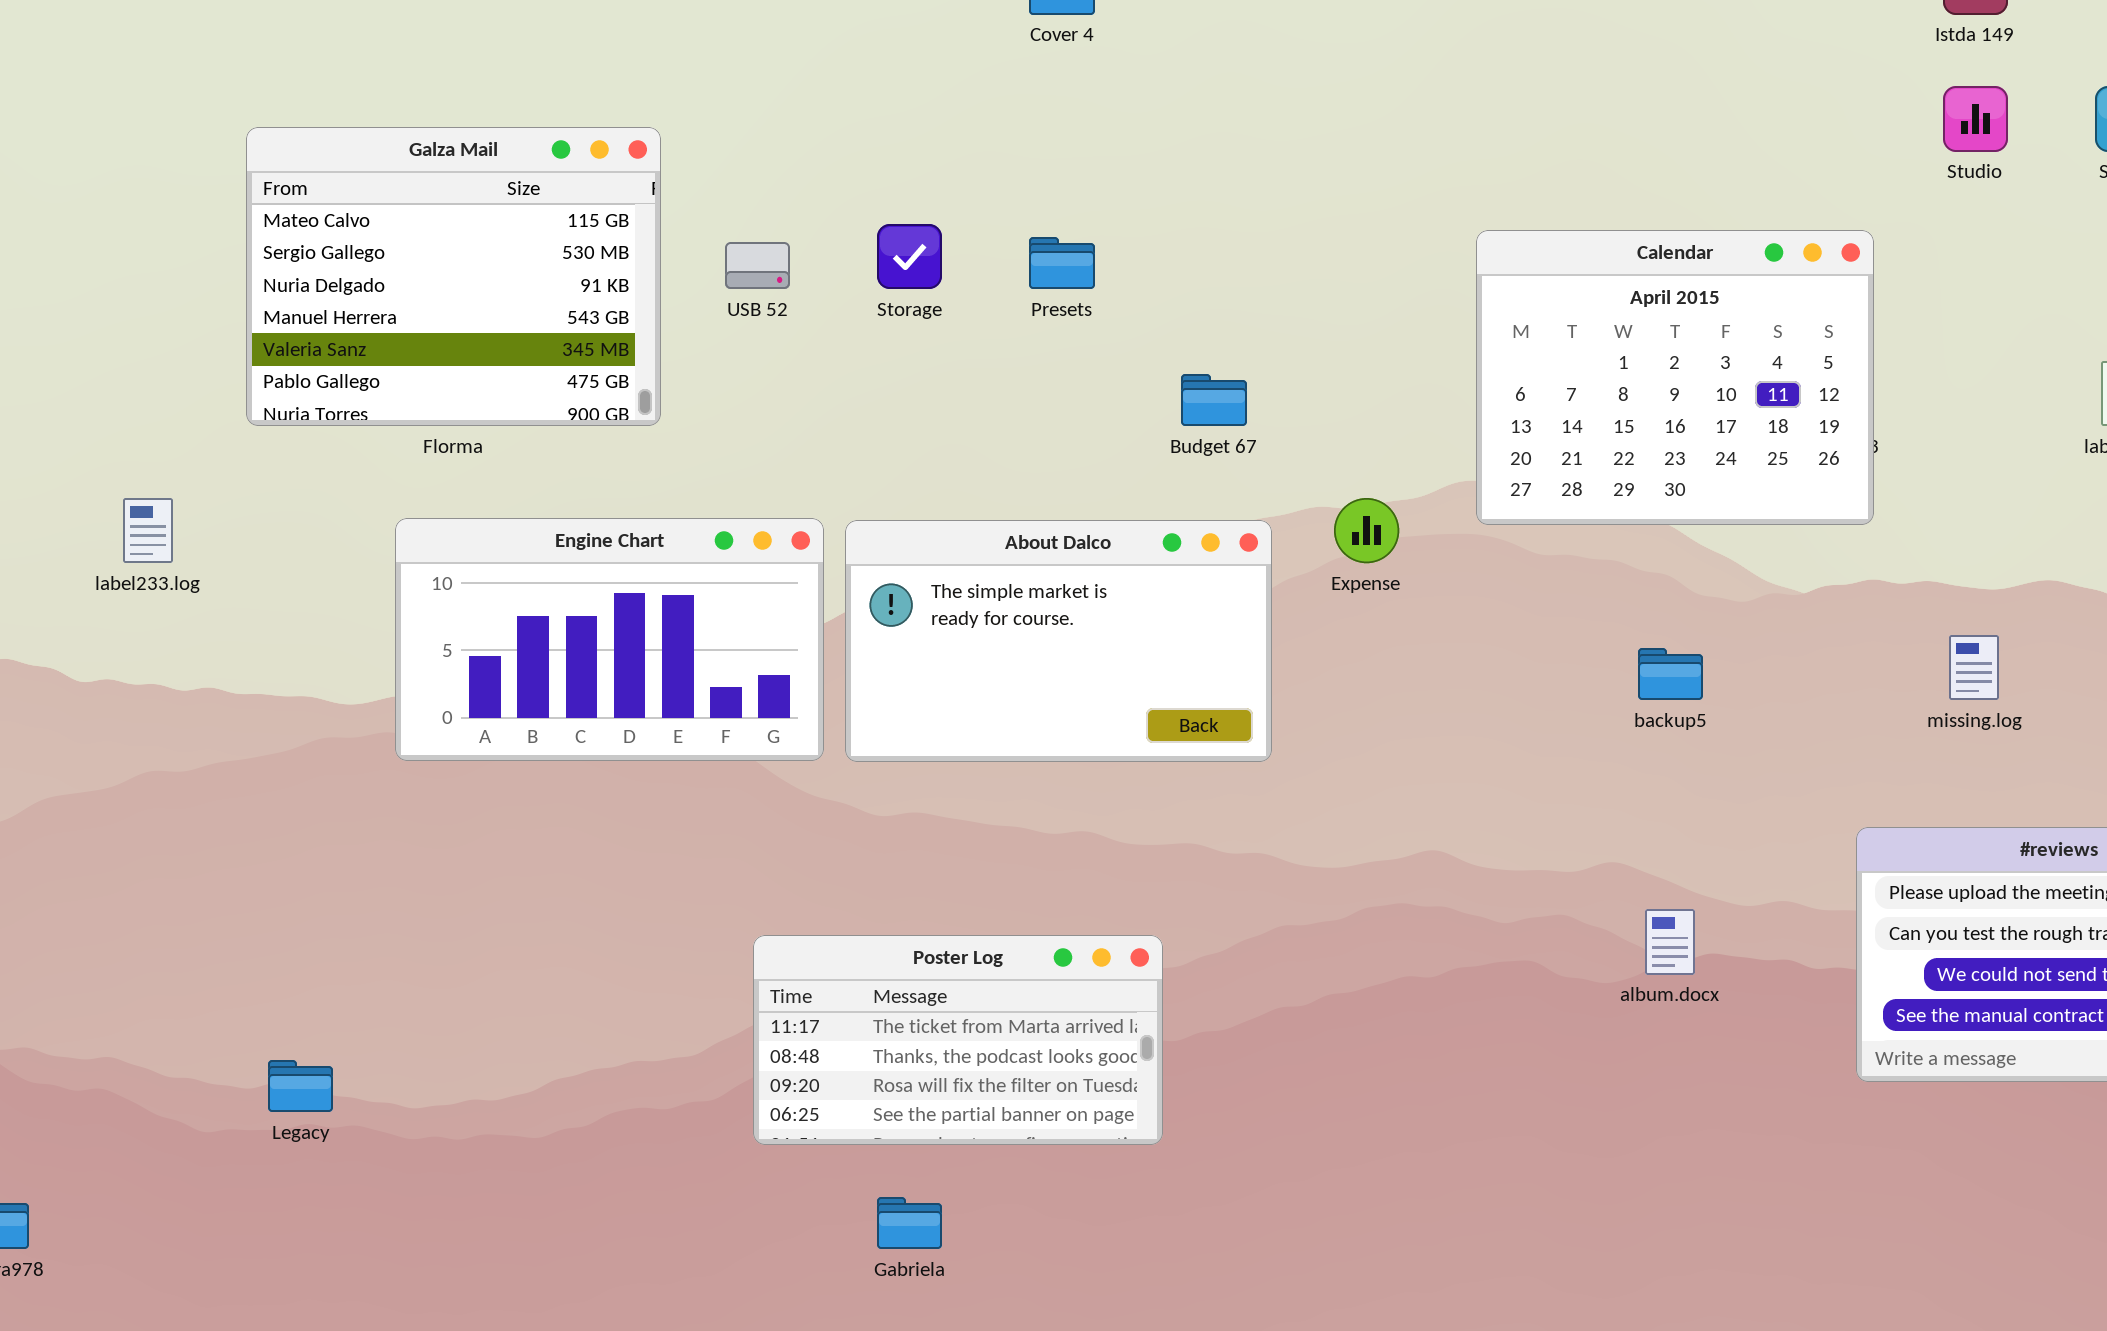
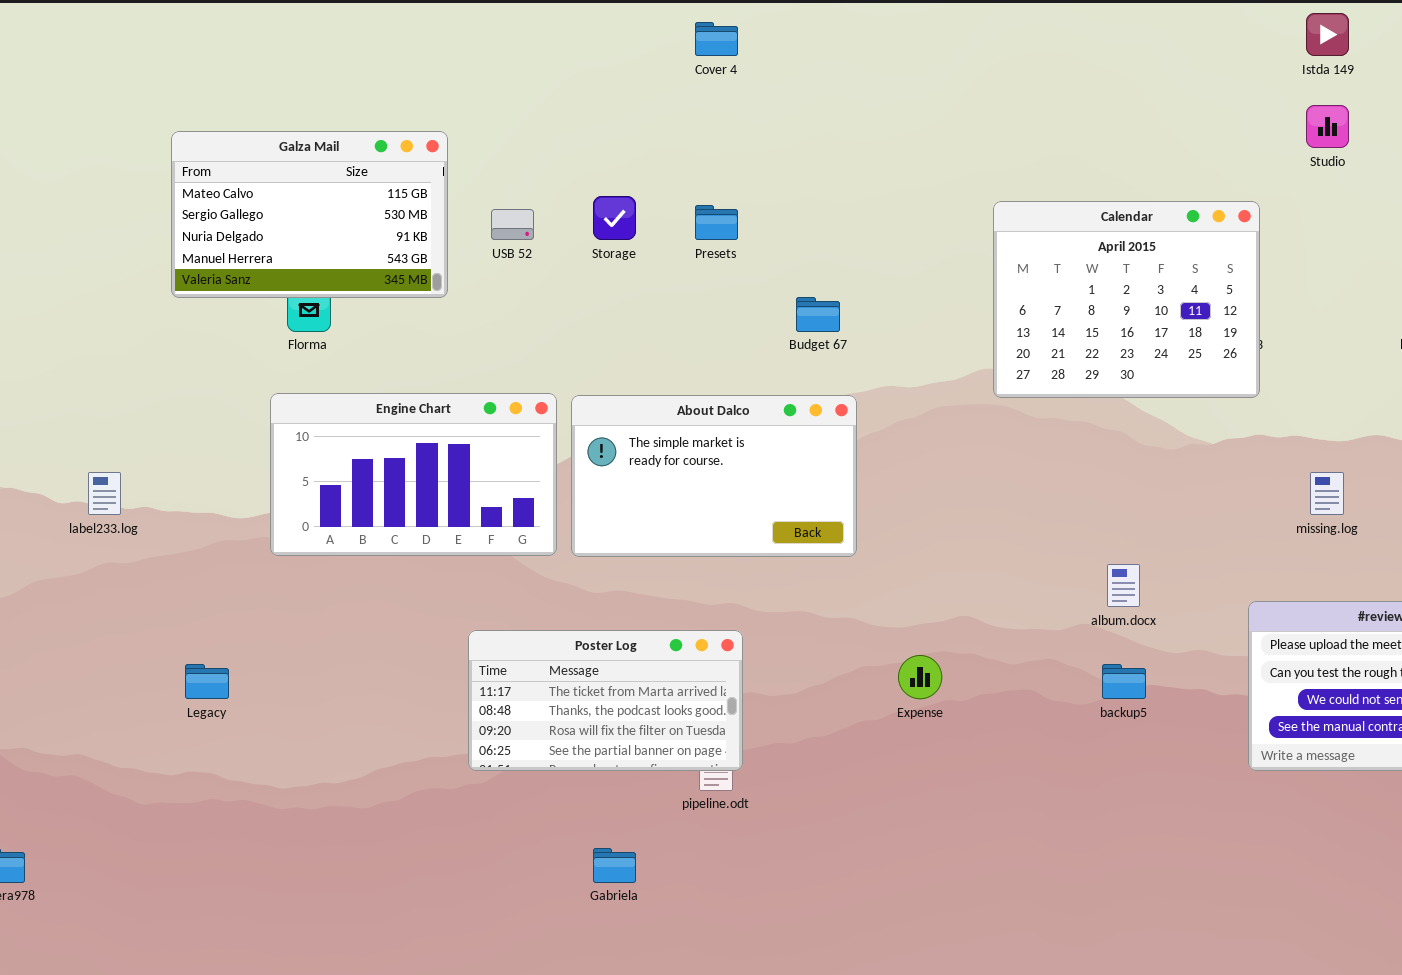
Galza Mail: [246,127,661,426] -> [171,131,448,298], resized
label233.log: [123,498,173,563] -> [88,472,121,515], moved
Expense: [1334,498,1399,563] -> [898,655,942,699], moved
backup5: [1638,648,1703,700] -> [1102,664,1146,699], moved
album.docx: [1645,909,1695,975] -> [1107,564,1140,607], moved
Poster Log: [753,935,1163,1145] -> [468,630,743,771], moved
Legacy: [268,1060,333,1112] -> [185,664,229,699], moved

